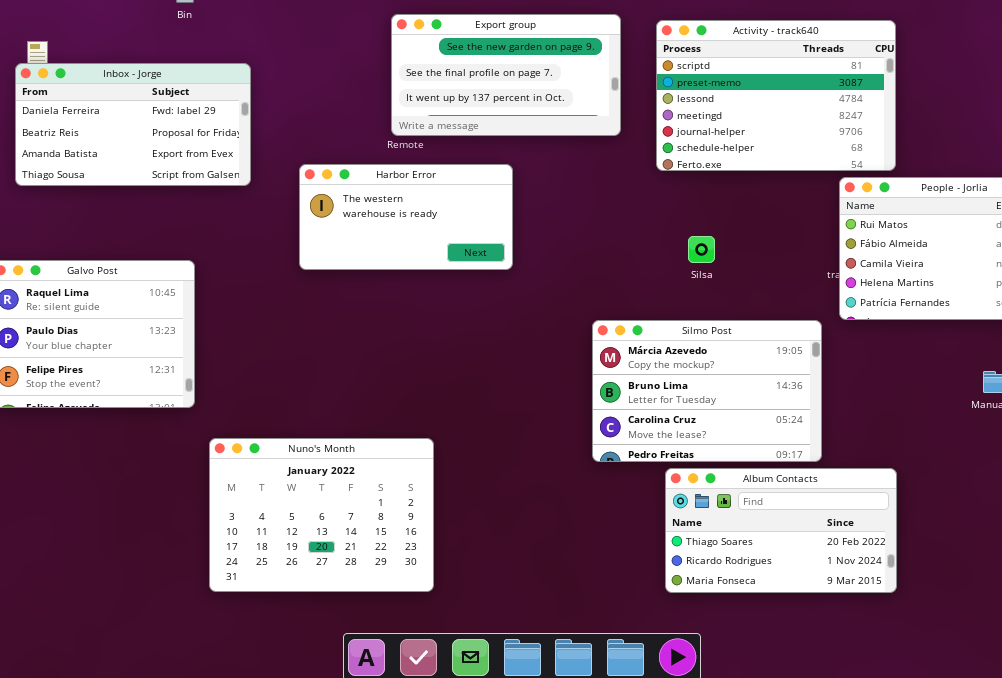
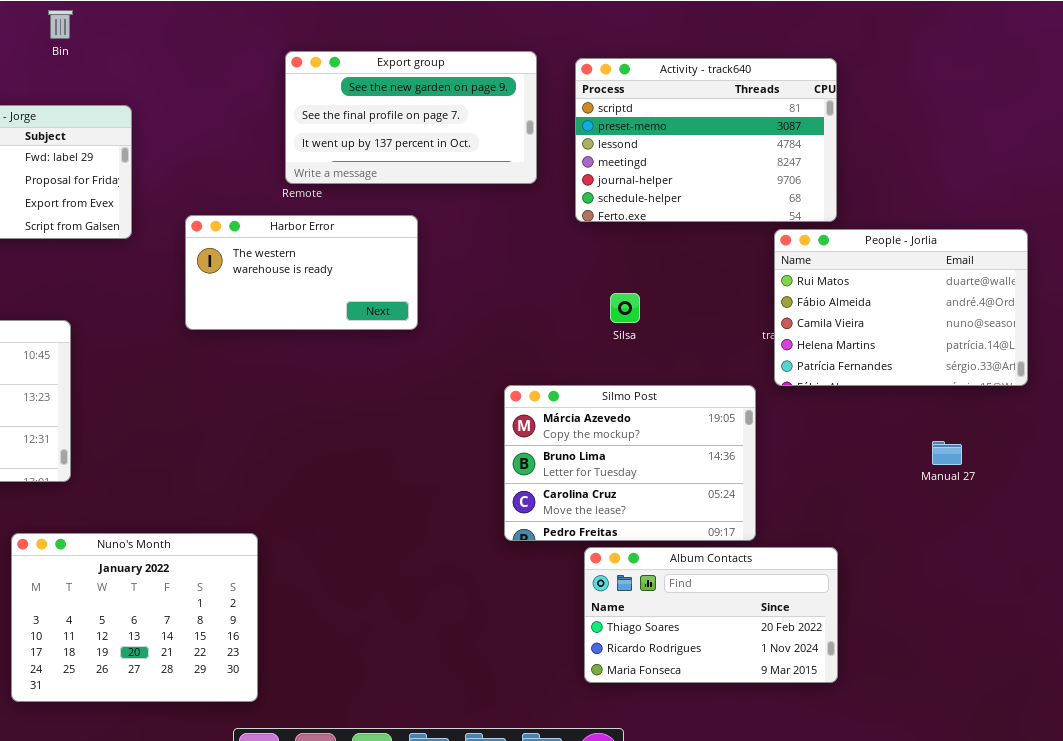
Nuno's Month: [209,438,434,592] -> [11,533,258,702], moved

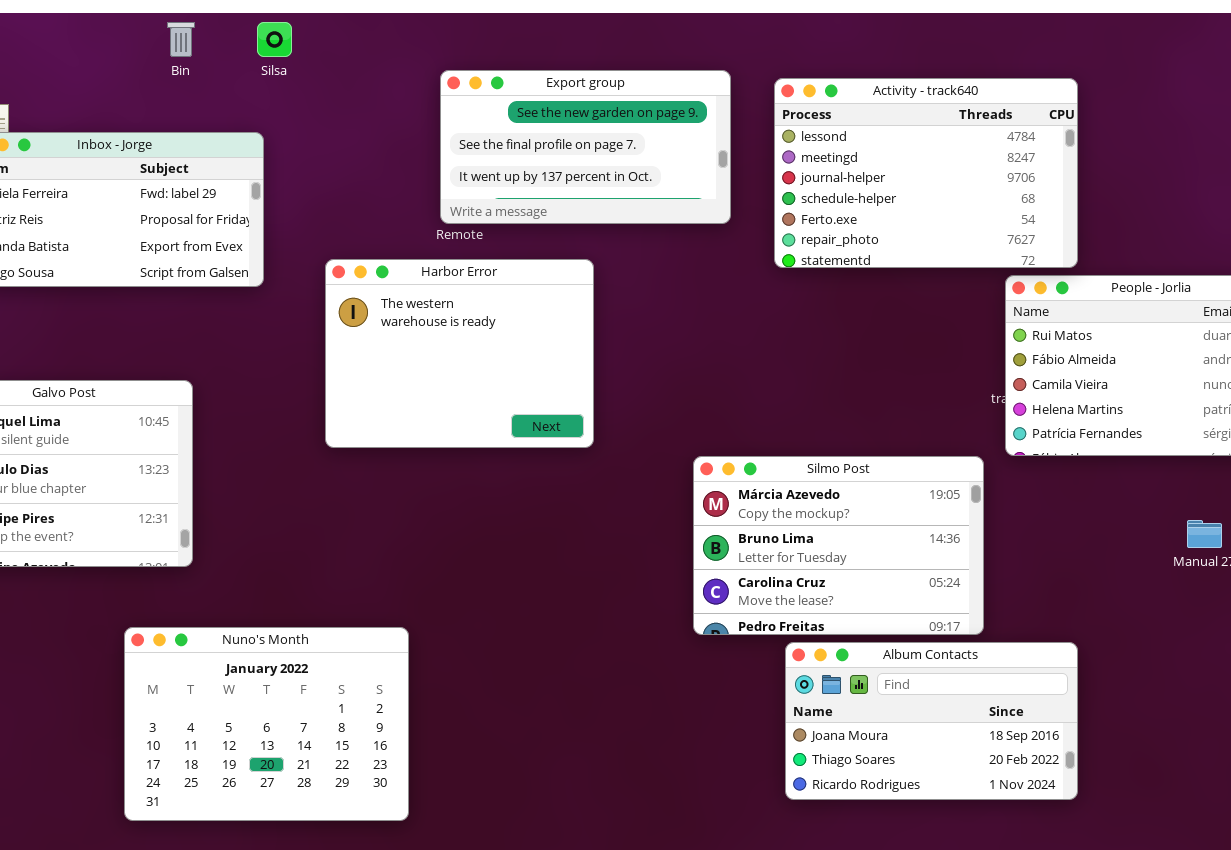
Activity - track640: [575,58,837,222] -> [774,78,1078,268], scrolled down 2 rows
Harbor Error: [185,215,418,330] -> [325,259,594,448], resized
Silsa: [610,293,640,323] -> [257,22,292,57], moved
Album Contacts: [584,547,838,683] -> [785,642,1078,800], scrolled up 1 row

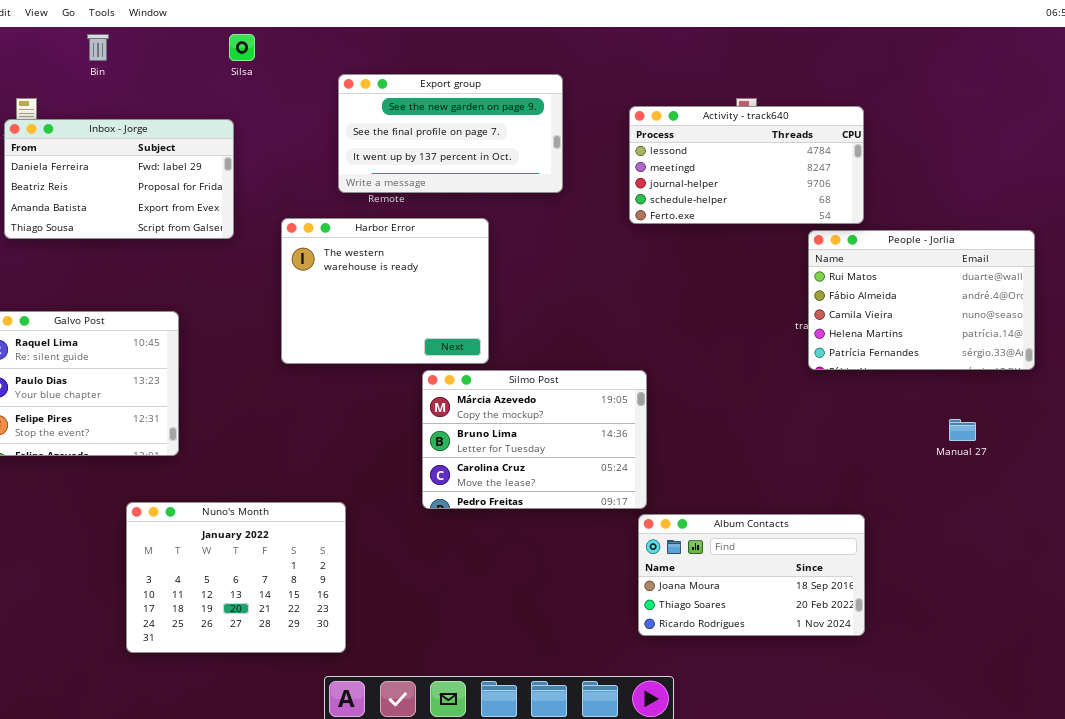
Bin: [167,22,195,57] -> [87,34,109,61], moved
Export group: [440,70,731,224] -> [338,74,563,193], moved
Activity - track640: [774,78,1078,268] -> [629,106,864,224], resized
Silmo Post: [693,456,984,635] -> [422,370,647,509], moved

